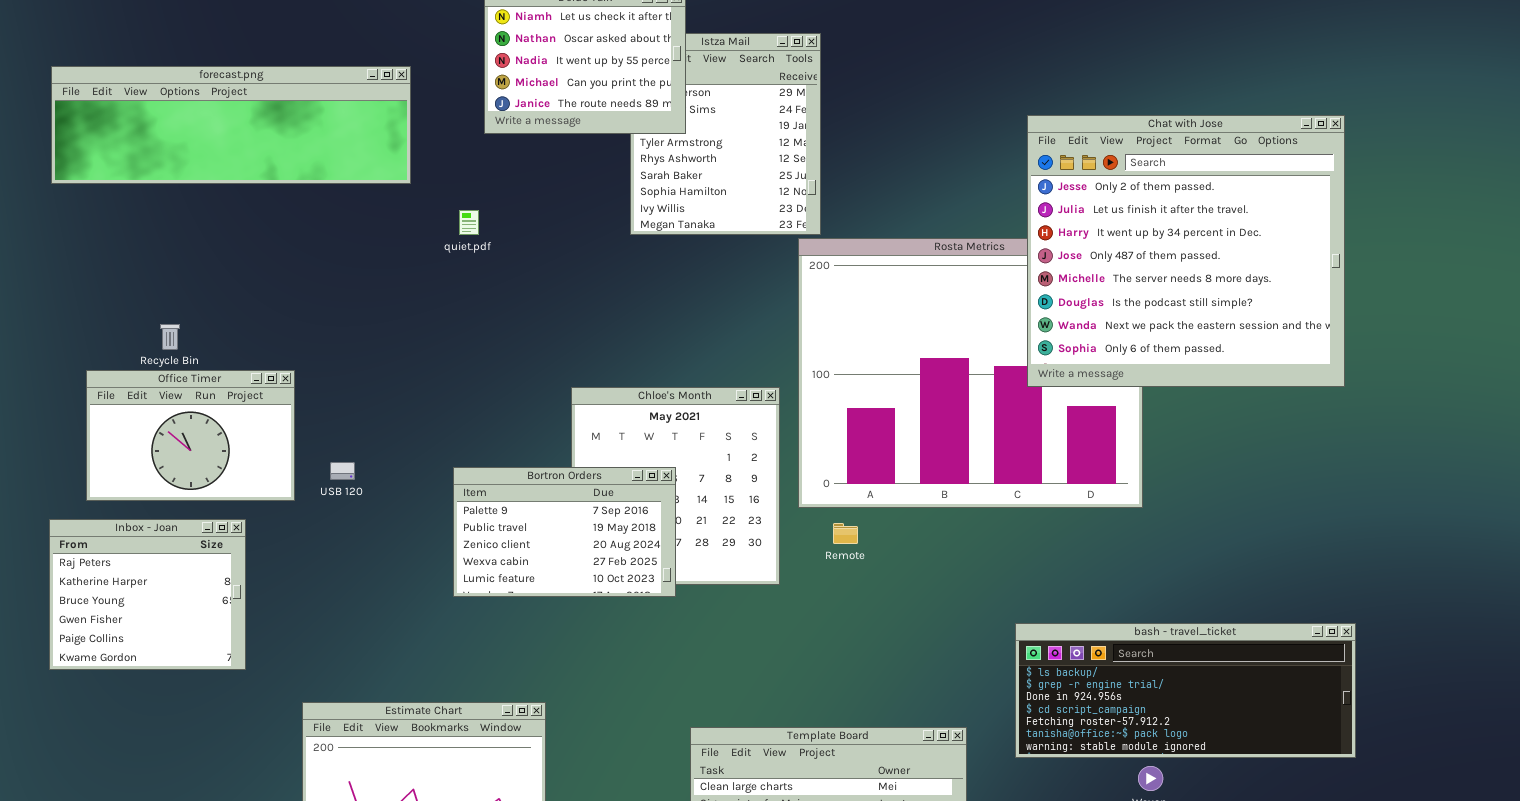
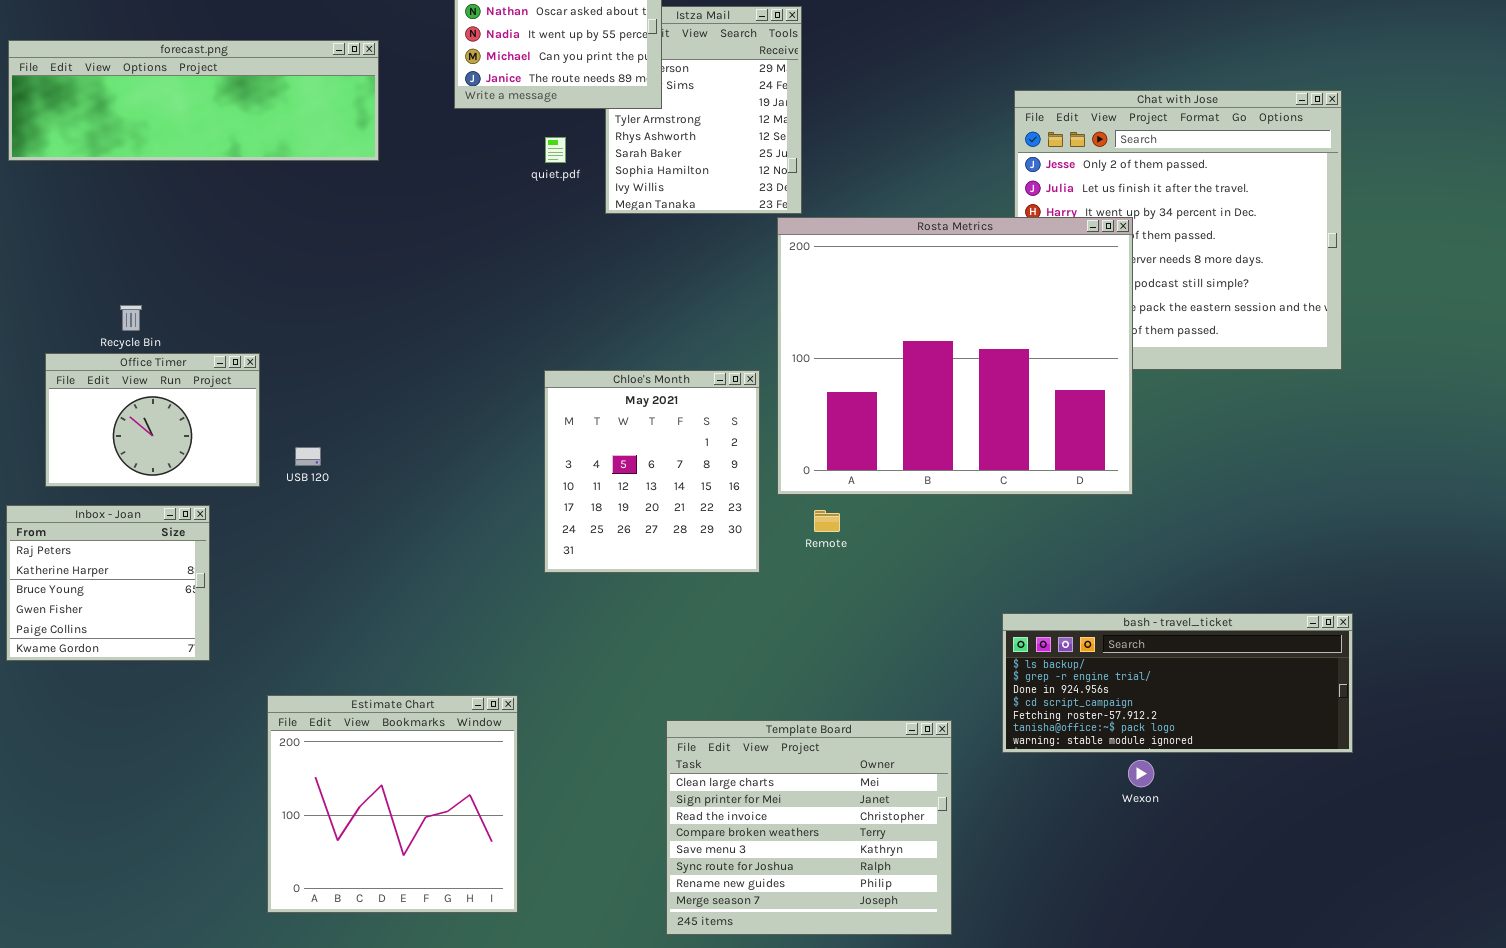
quiet.pdf: [459,210,479,235] -> [545,137,566,163], moved
Rosta Metrics: [798,238,1143,508] -> [777,217,1133,495], raised
Bortron Orders: [453,467,676,597] -> none, closed

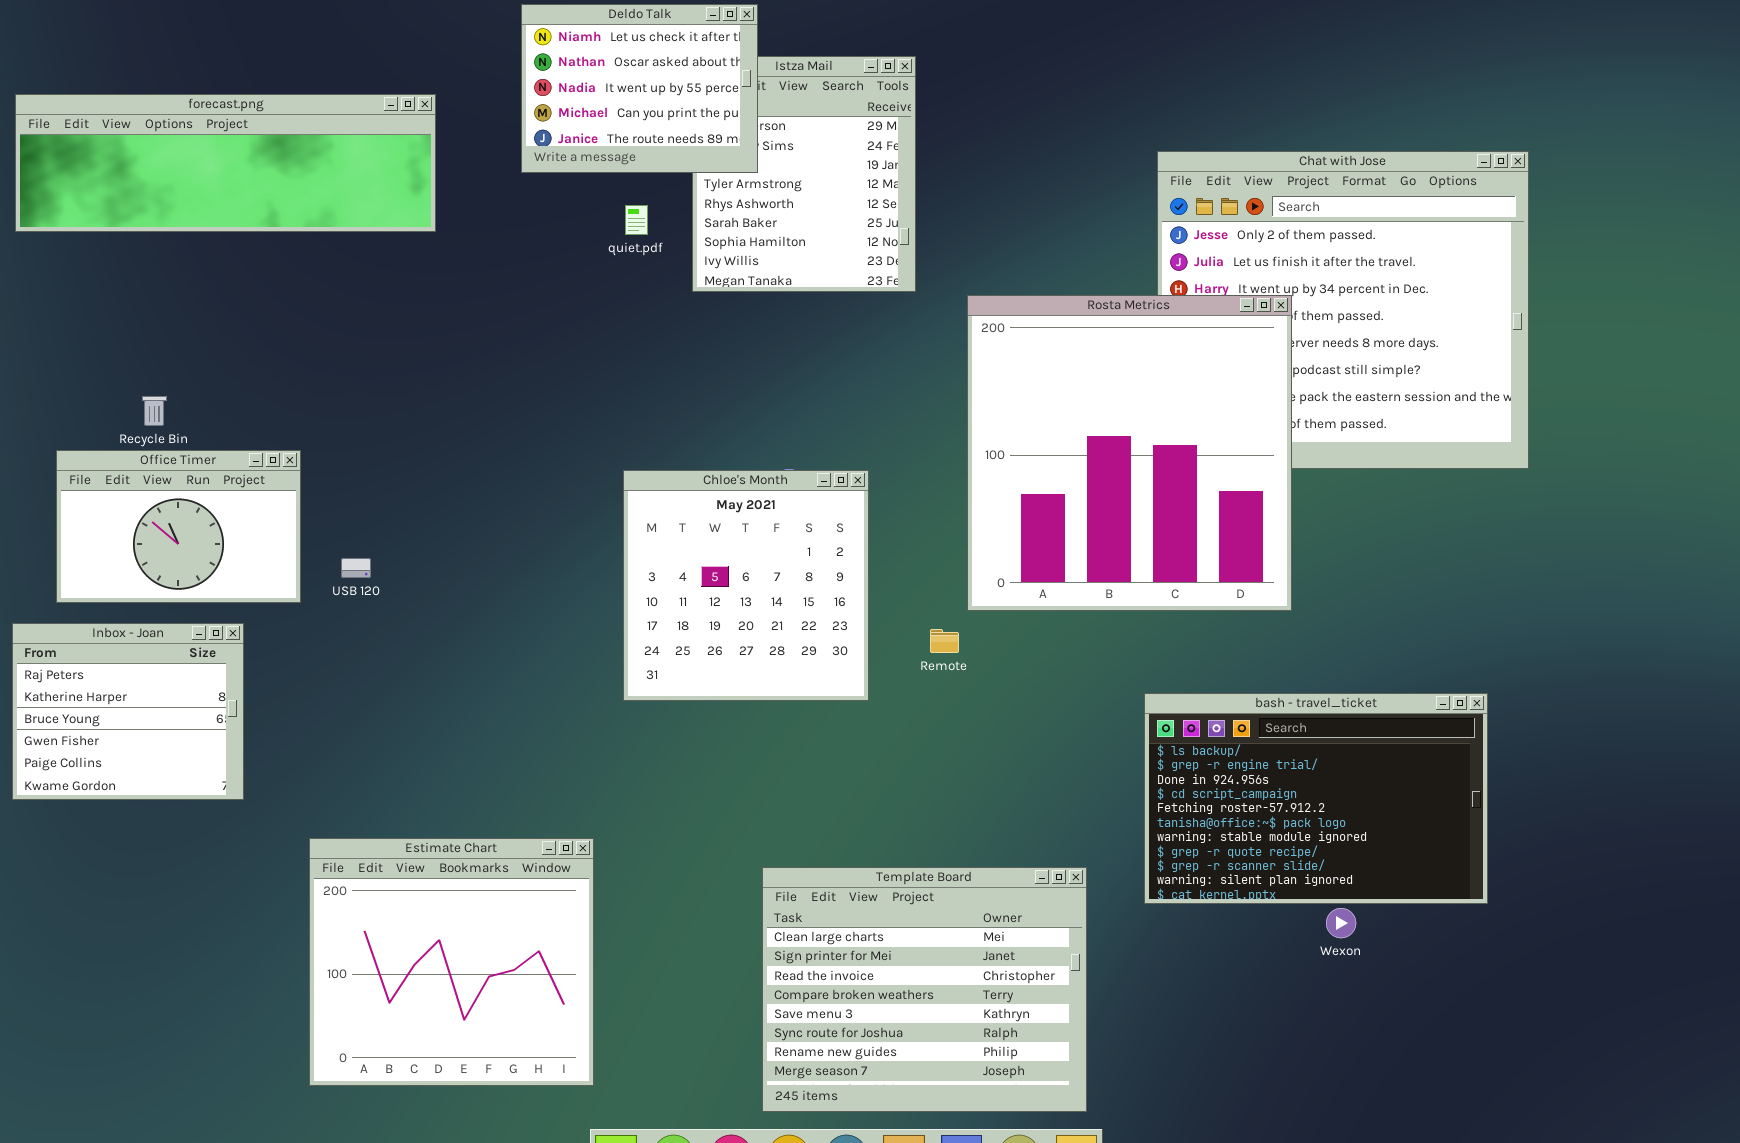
Rosta Metrics: [777,217,1133,495] -> [967,295,1292,611], resized
bash - travel_ticket: [1002,613,1353,753] -> [1144,693,1488,904], resized
Wexon: [1128,760,1154,787] -> [1326,908,1356,938], moved

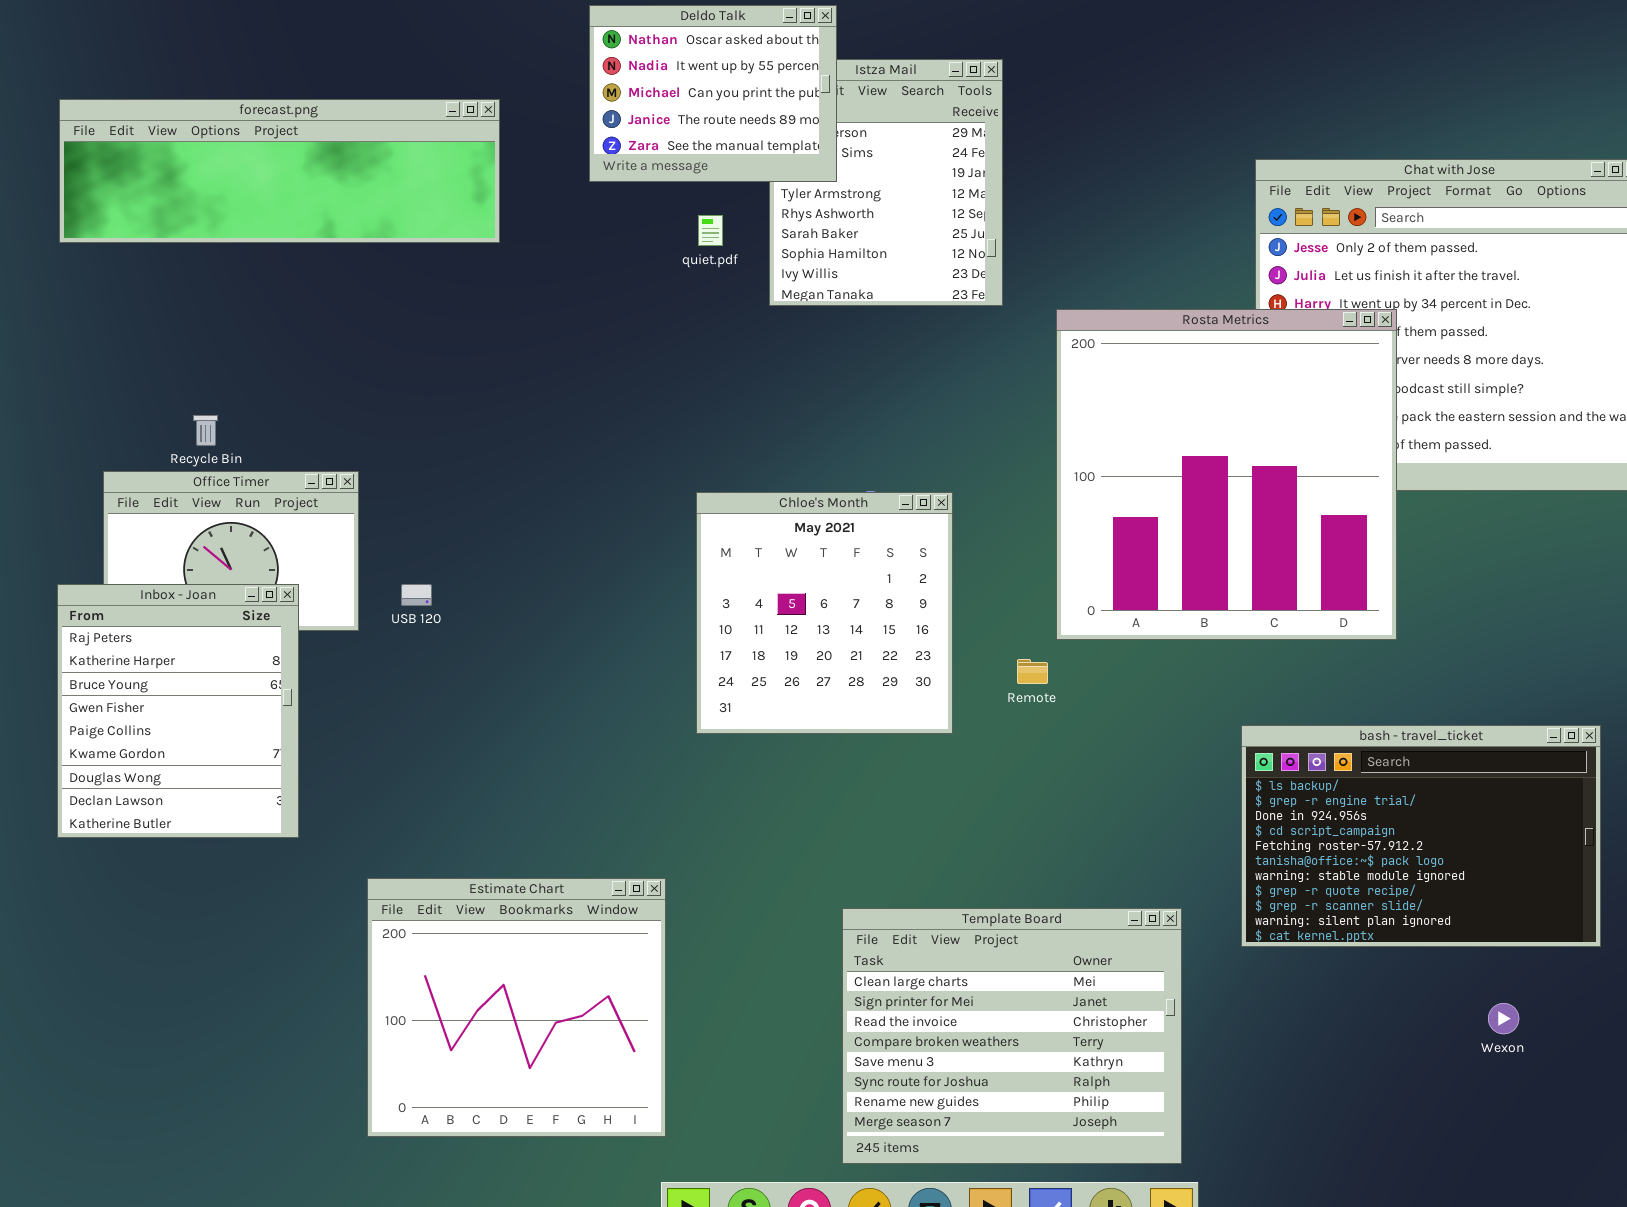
Deldo Talk: [521,4,758,173] -> [589,5,837,182], scrolled down 1 row
Inbox - Joan: [12,623,244,800] -> [57,584,299,838], resized
Wexon: [1326,908,1356,938] -> [1488,1003,1519,1034], moved

